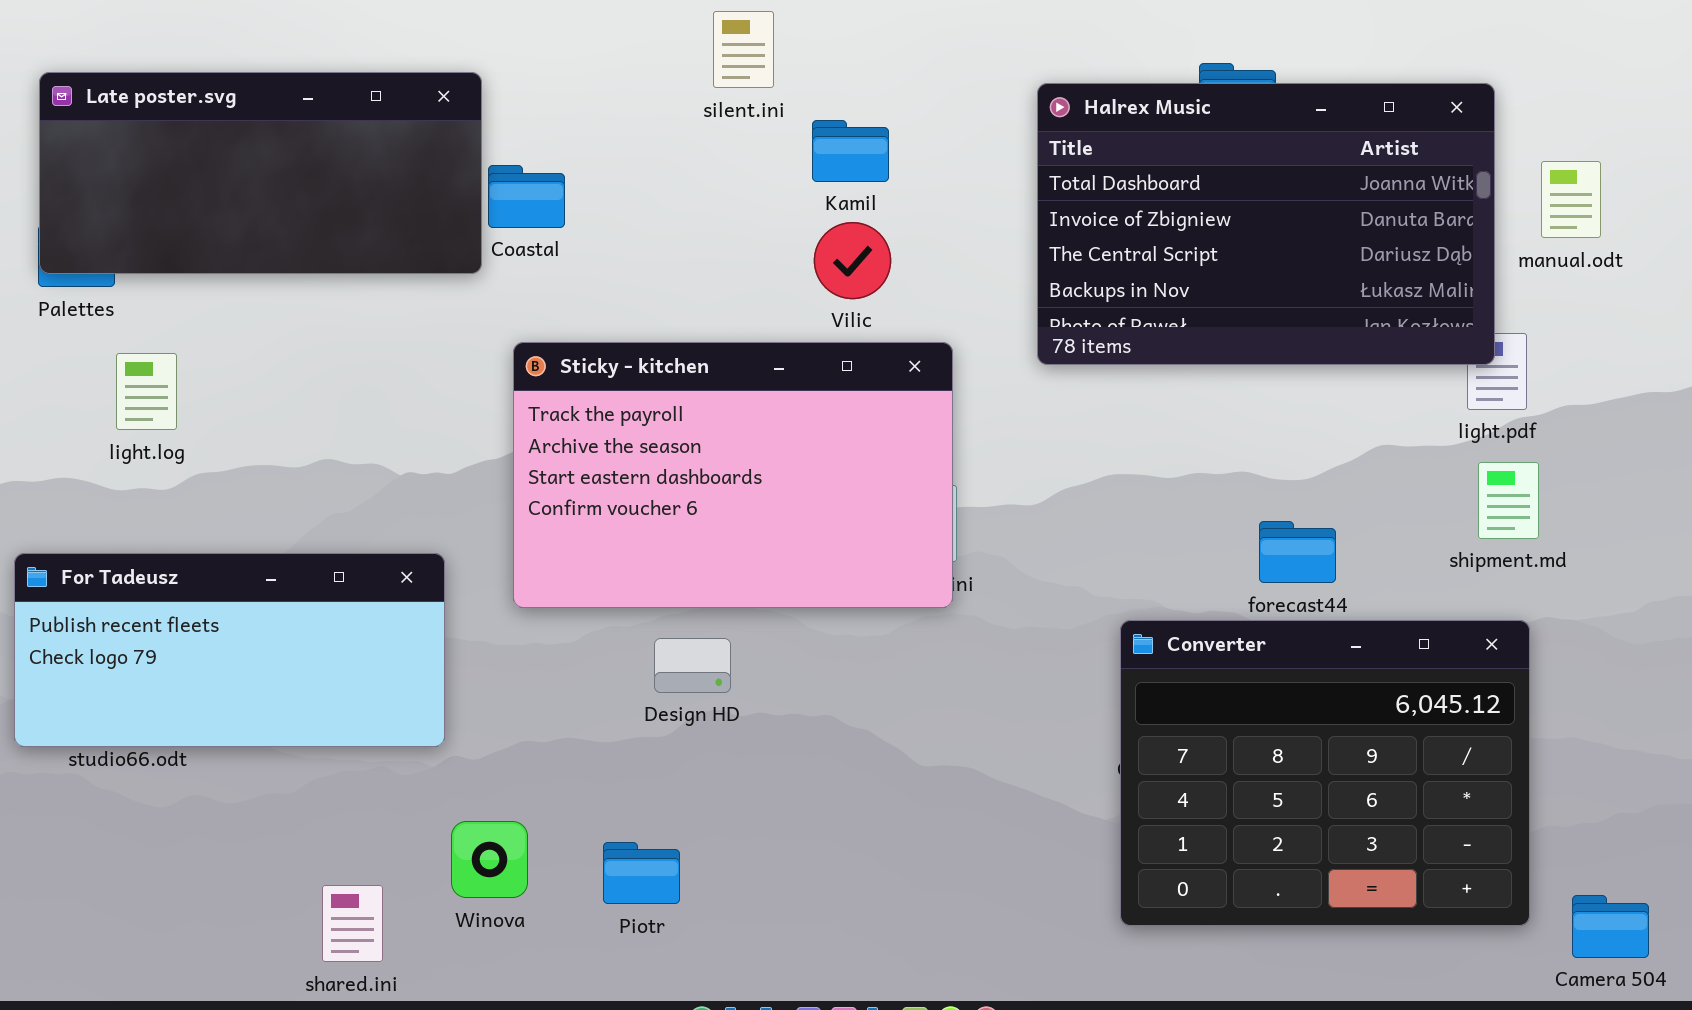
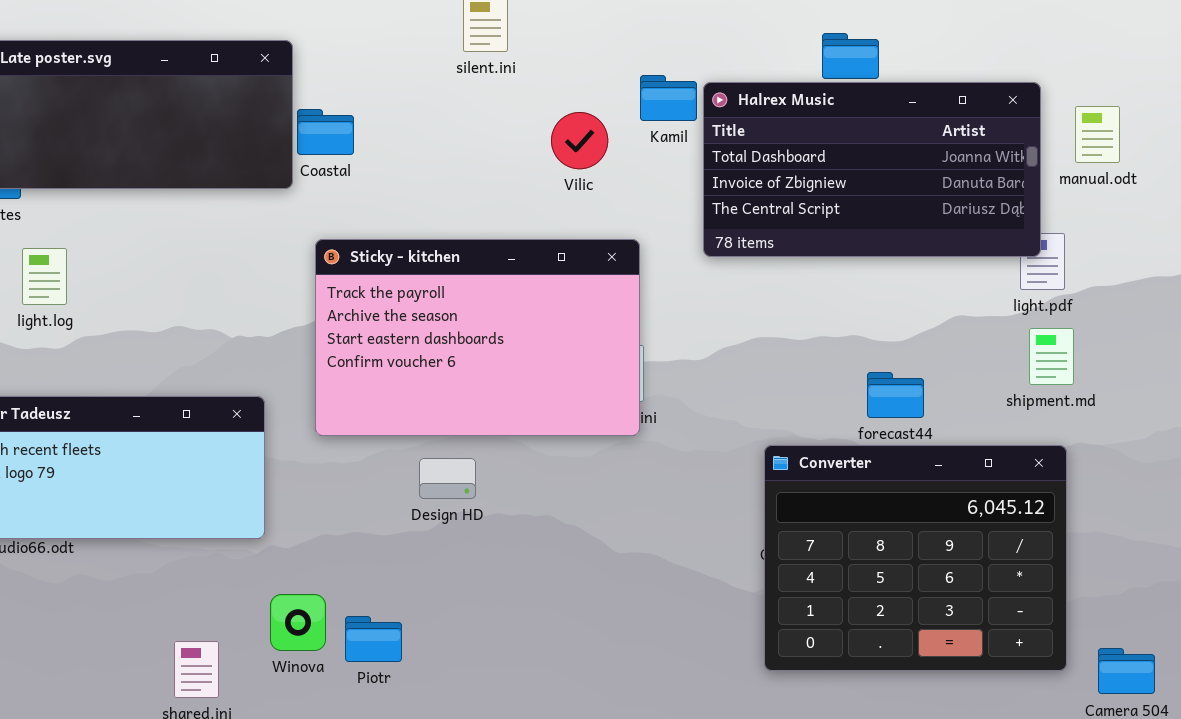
Halrex Music: [1037,83,1495,365] -> [703,82,1041,257], resized
Kamil: [812,120,889,182] -> [640,75,697,121], moved
Vilic: [814,222,891,299] -> [551,112,608,169], moved
Piotr: [603,842,680,904] -> [345,616,402,662], moved

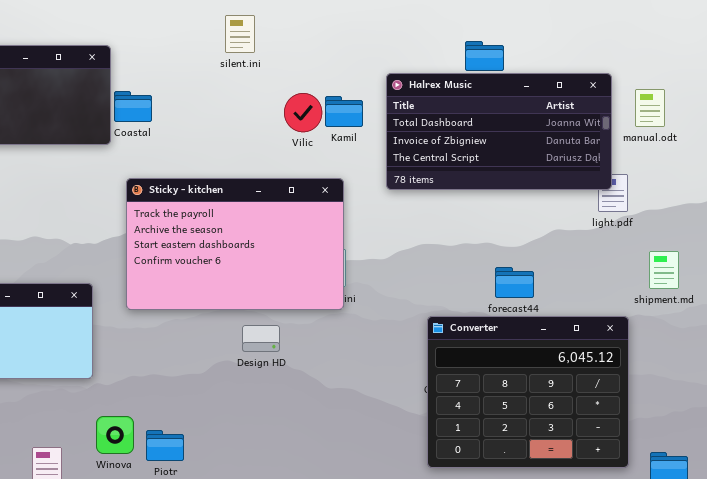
Kamil: [640,75,697,121] -> [325,96,363,127], moved
shipment.md: [1029,328,1074,385] -> [649,251,679,289], moved
Design HD: [419,458,476,499] -> [242,325,280,352], moved

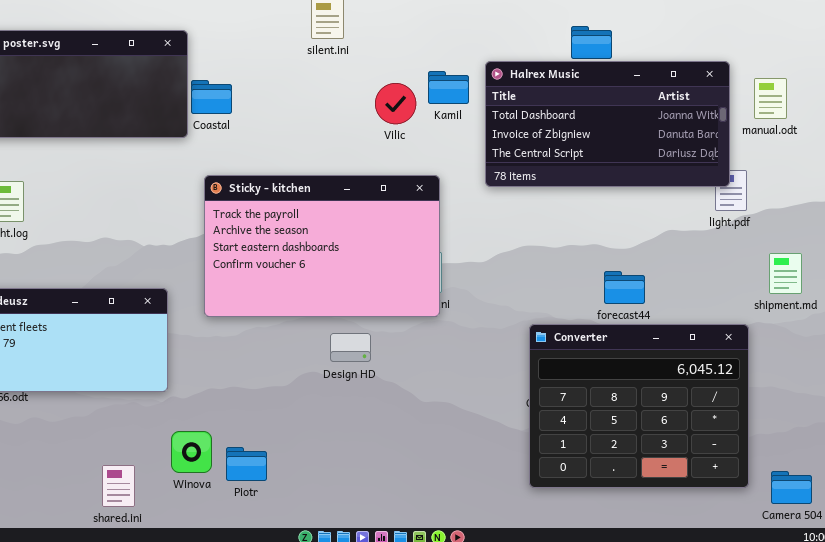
Kamil: [325,96,363,127] -> [428,71,469,104], moved

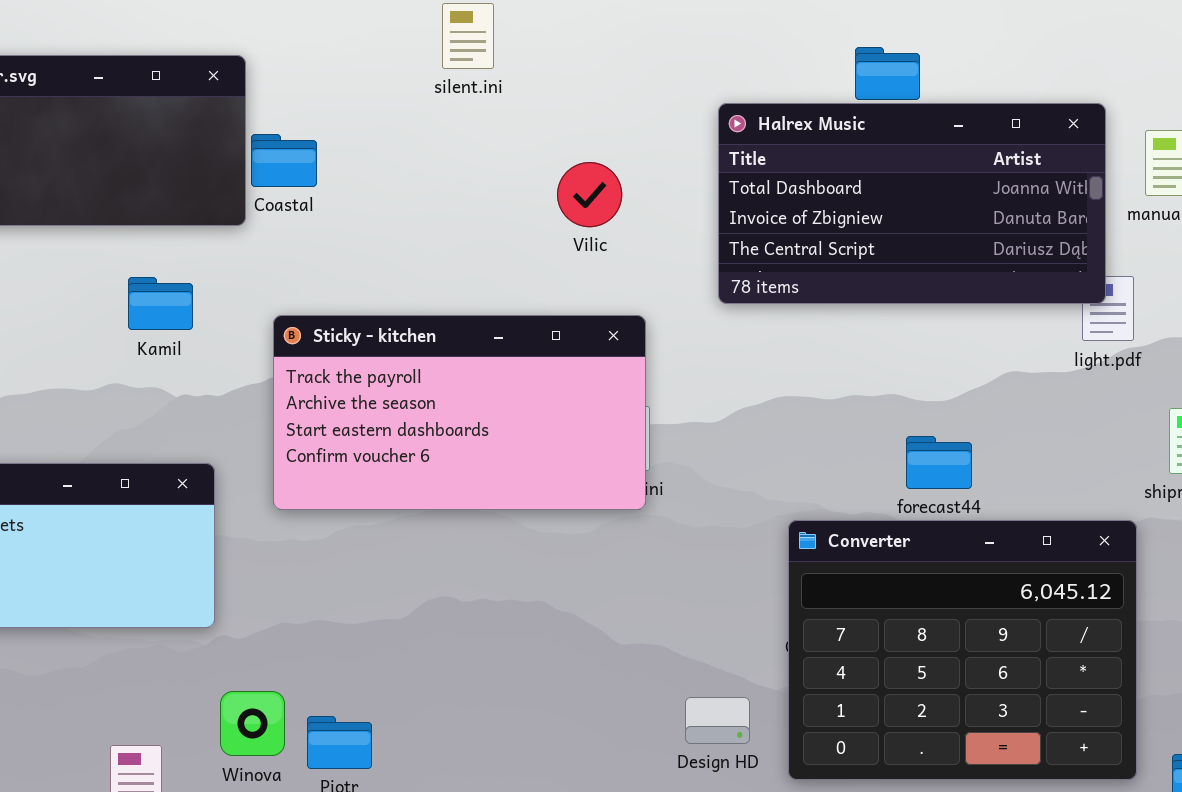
Kamil: [428,71,469,104] -> [128,277,193,330], moved
Vilic: [375,83,416,124] -> [557,162,622,227], moved
Sticky - kitchen: [204,175,440,317] -> [273,315,646,510], resized
Design HD: [330,333,371,362] -> [685,697,750,744], moved

